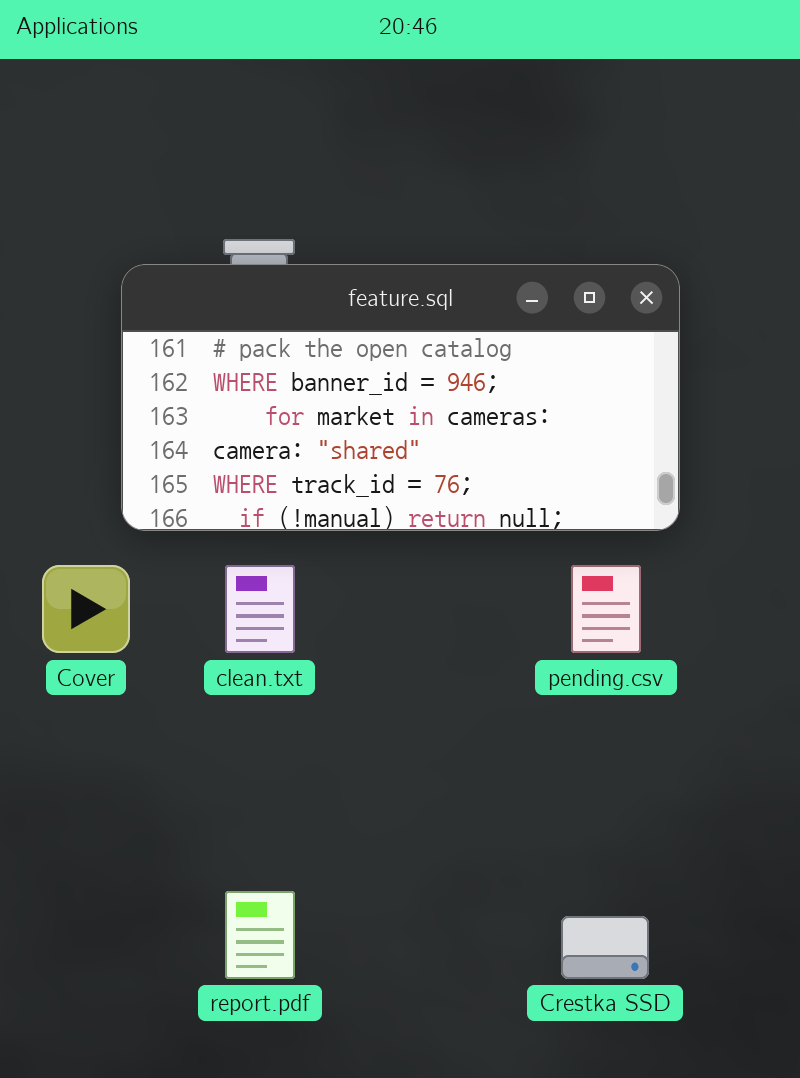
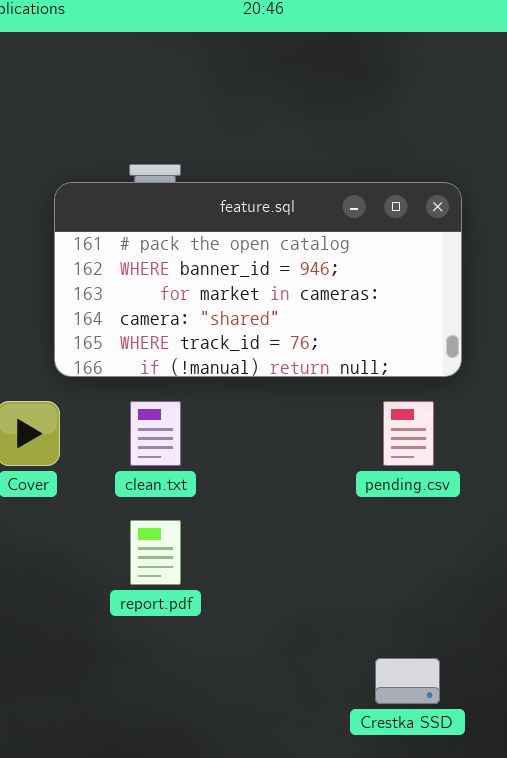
report.pdf: [225,891,295,979] -> [130,520,181,585], moved

